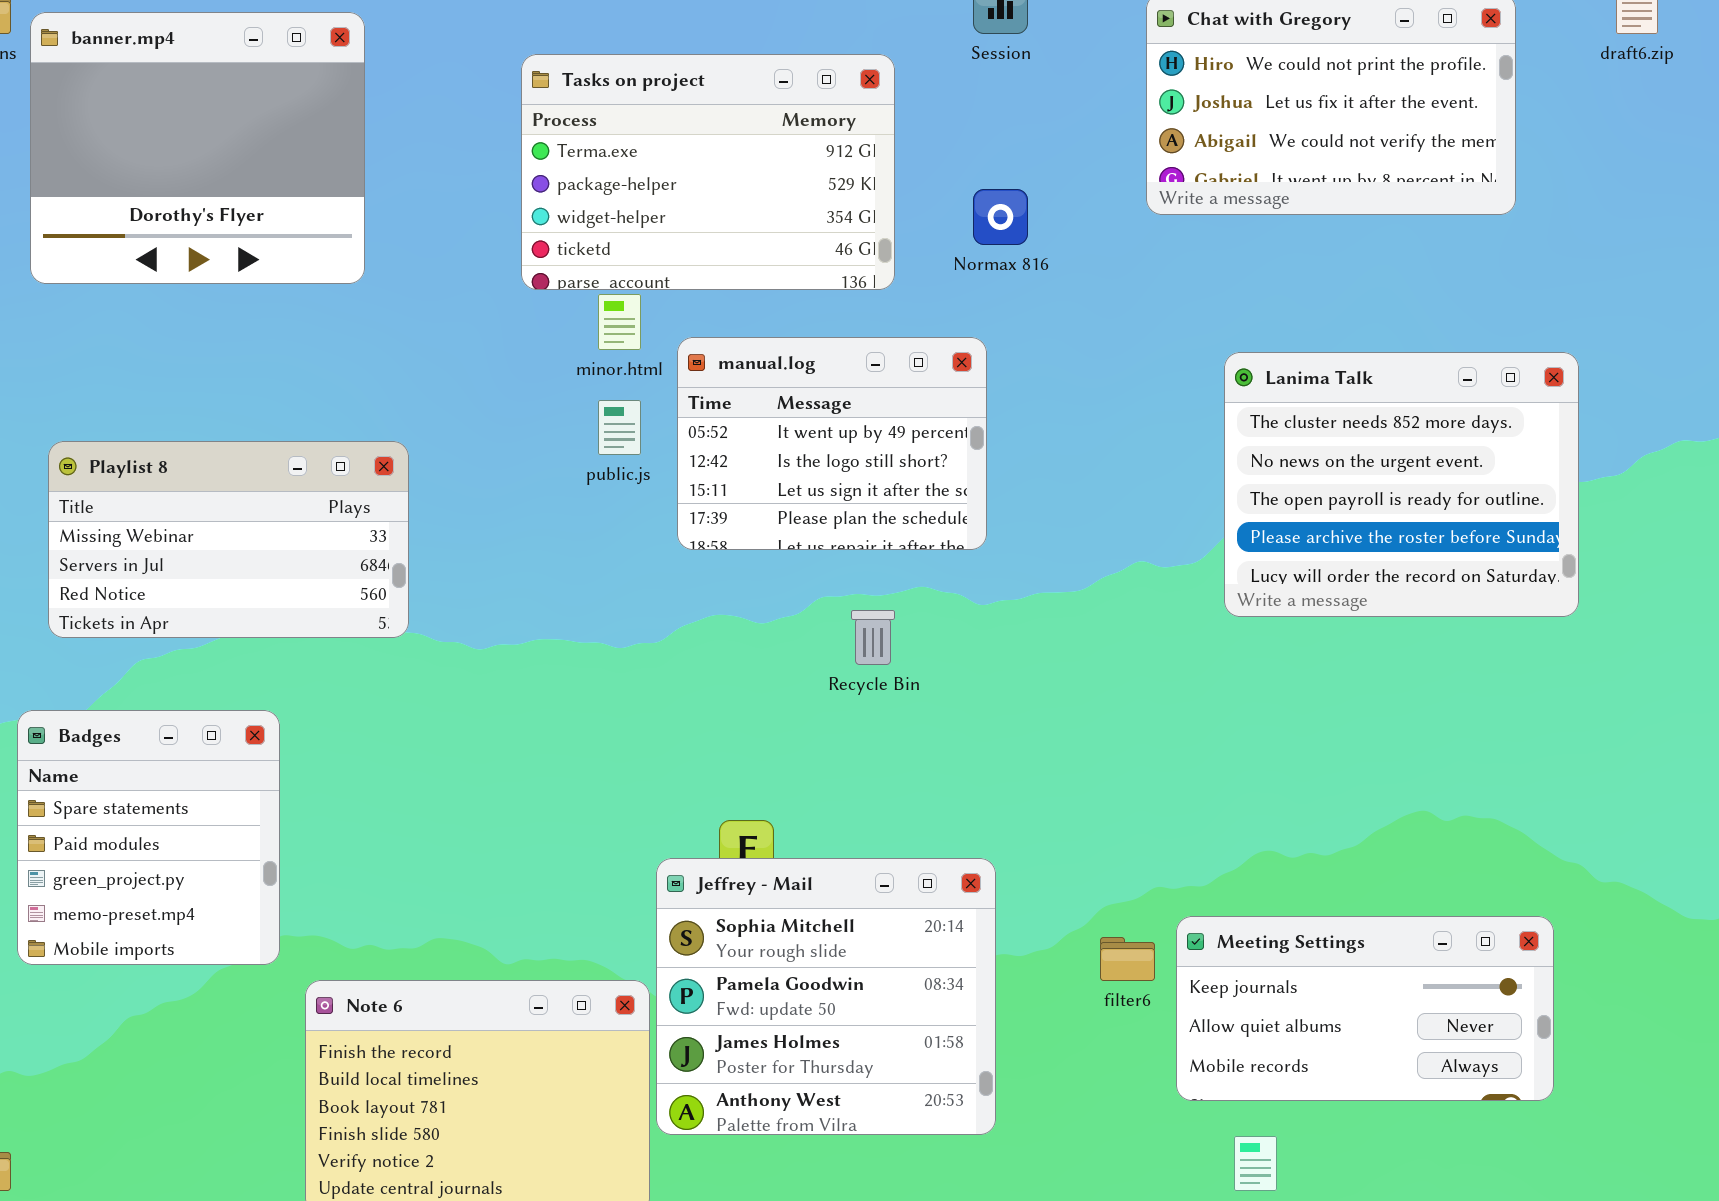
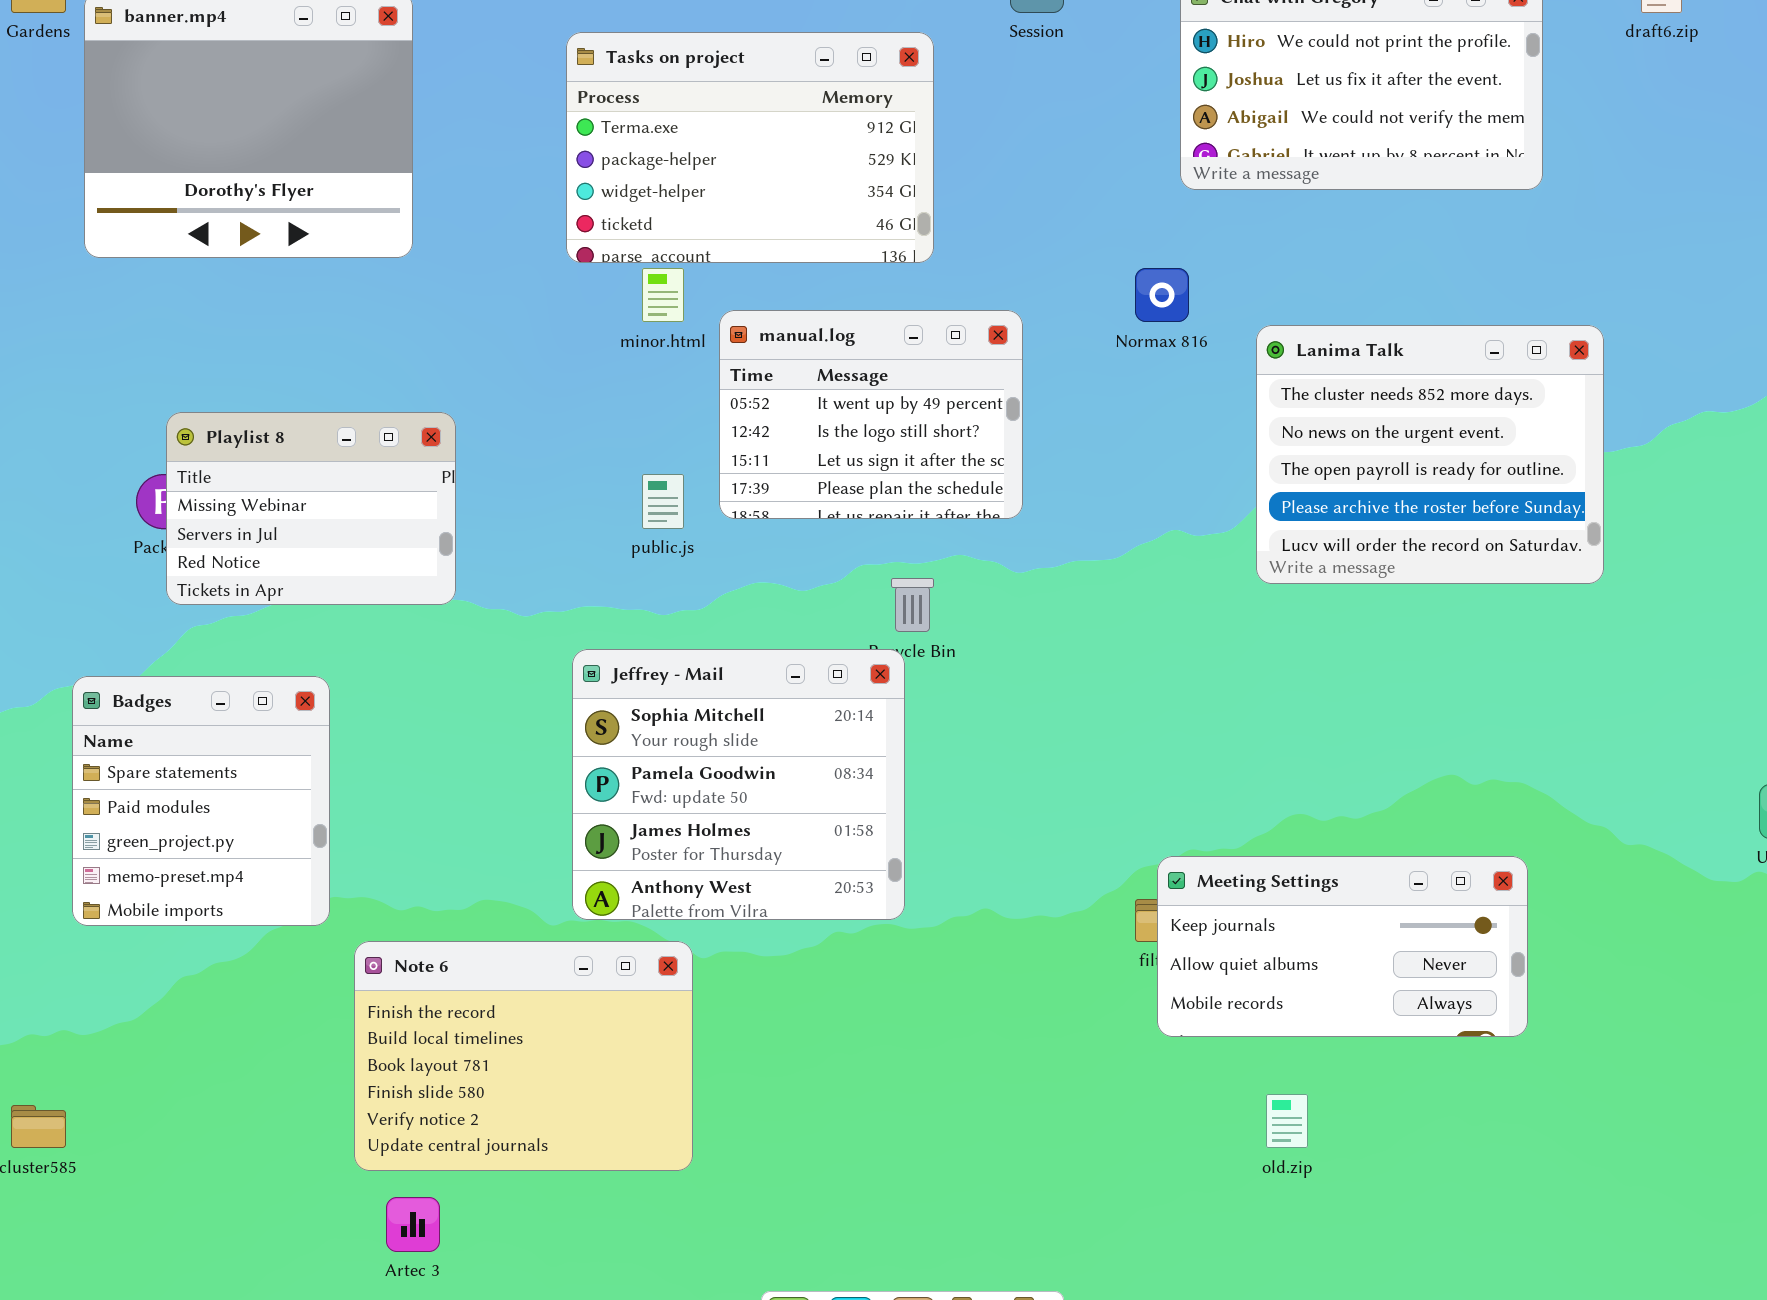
Normax 816: [973,189,1028,245] -> [1135,268,1189,322], moved
public.js: [598,400,641,455] -> [642,474,684,529], moved
Playlist 8: [48,441,409,638] -> [166,412,456,605], resized
Jeffrey - Mail: [656,858,996,1135] -> [572,649,905,920], moved
Meeting Settings: [1176,916,1554,1101] -> [1157,856,1528,1037], moved

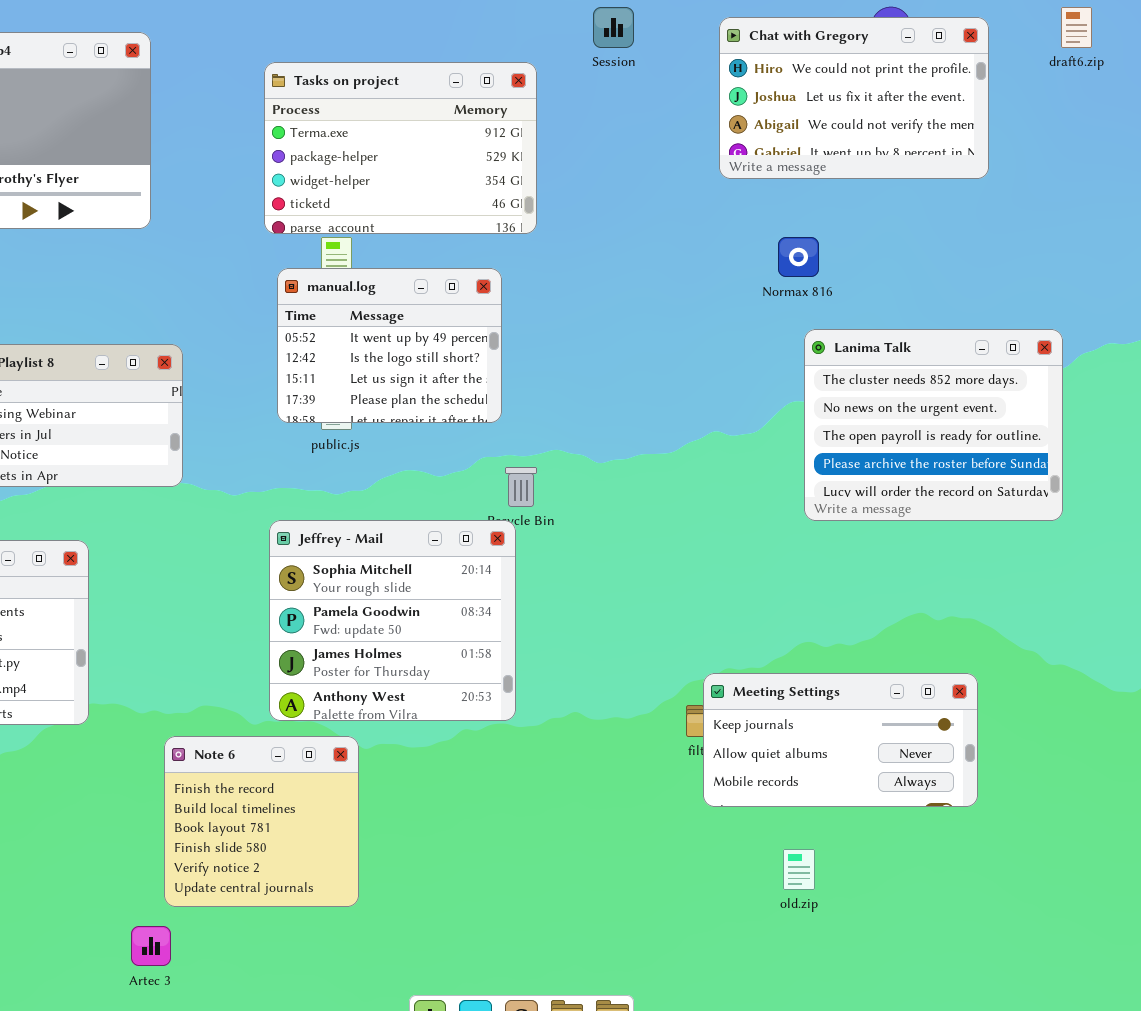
Normax 816: [1135,268,1189,322] -> [778,237,819,277], moved
manual.log: [719,310,1023,519] -> [277,268,502,423], moved
Lanima Talk: [1256,325,1604,584] -> [804,329,1063,521], moved
Note 6: [354,941,693,1171] -> [164,736,359,907], resized

